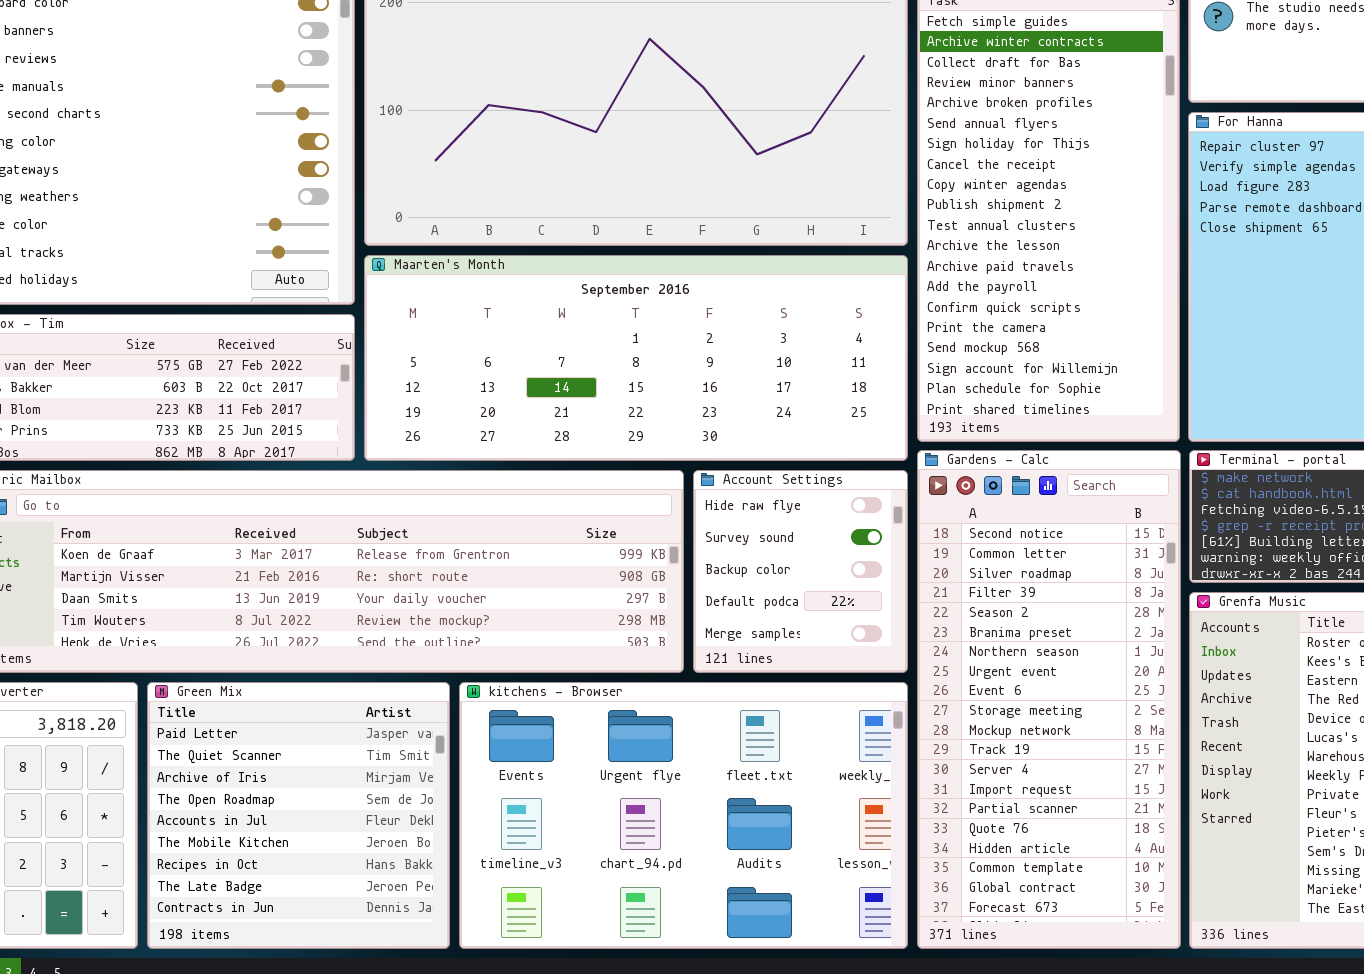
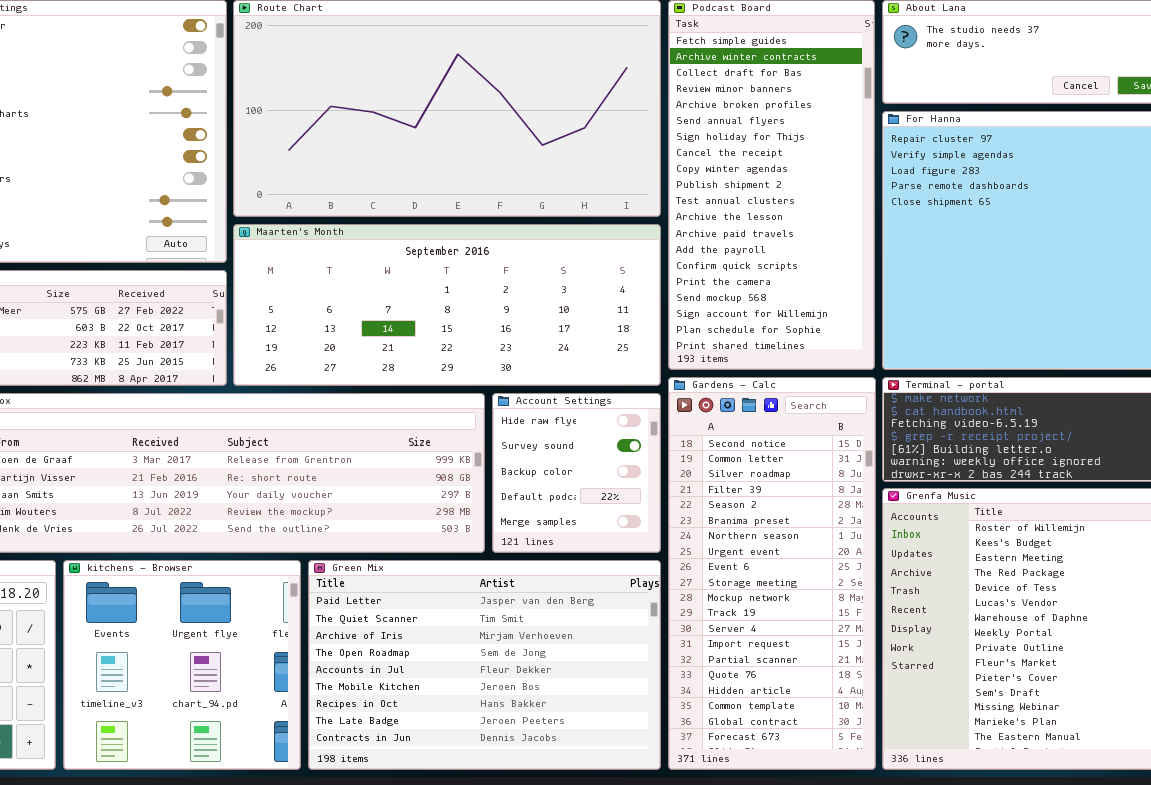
Green Mix: [147,682,450,949] -> [308,560,661,770], moved, resized
kitchens - Browser: [459,682,908,949] -> [63,560,301,770], moved, resized

